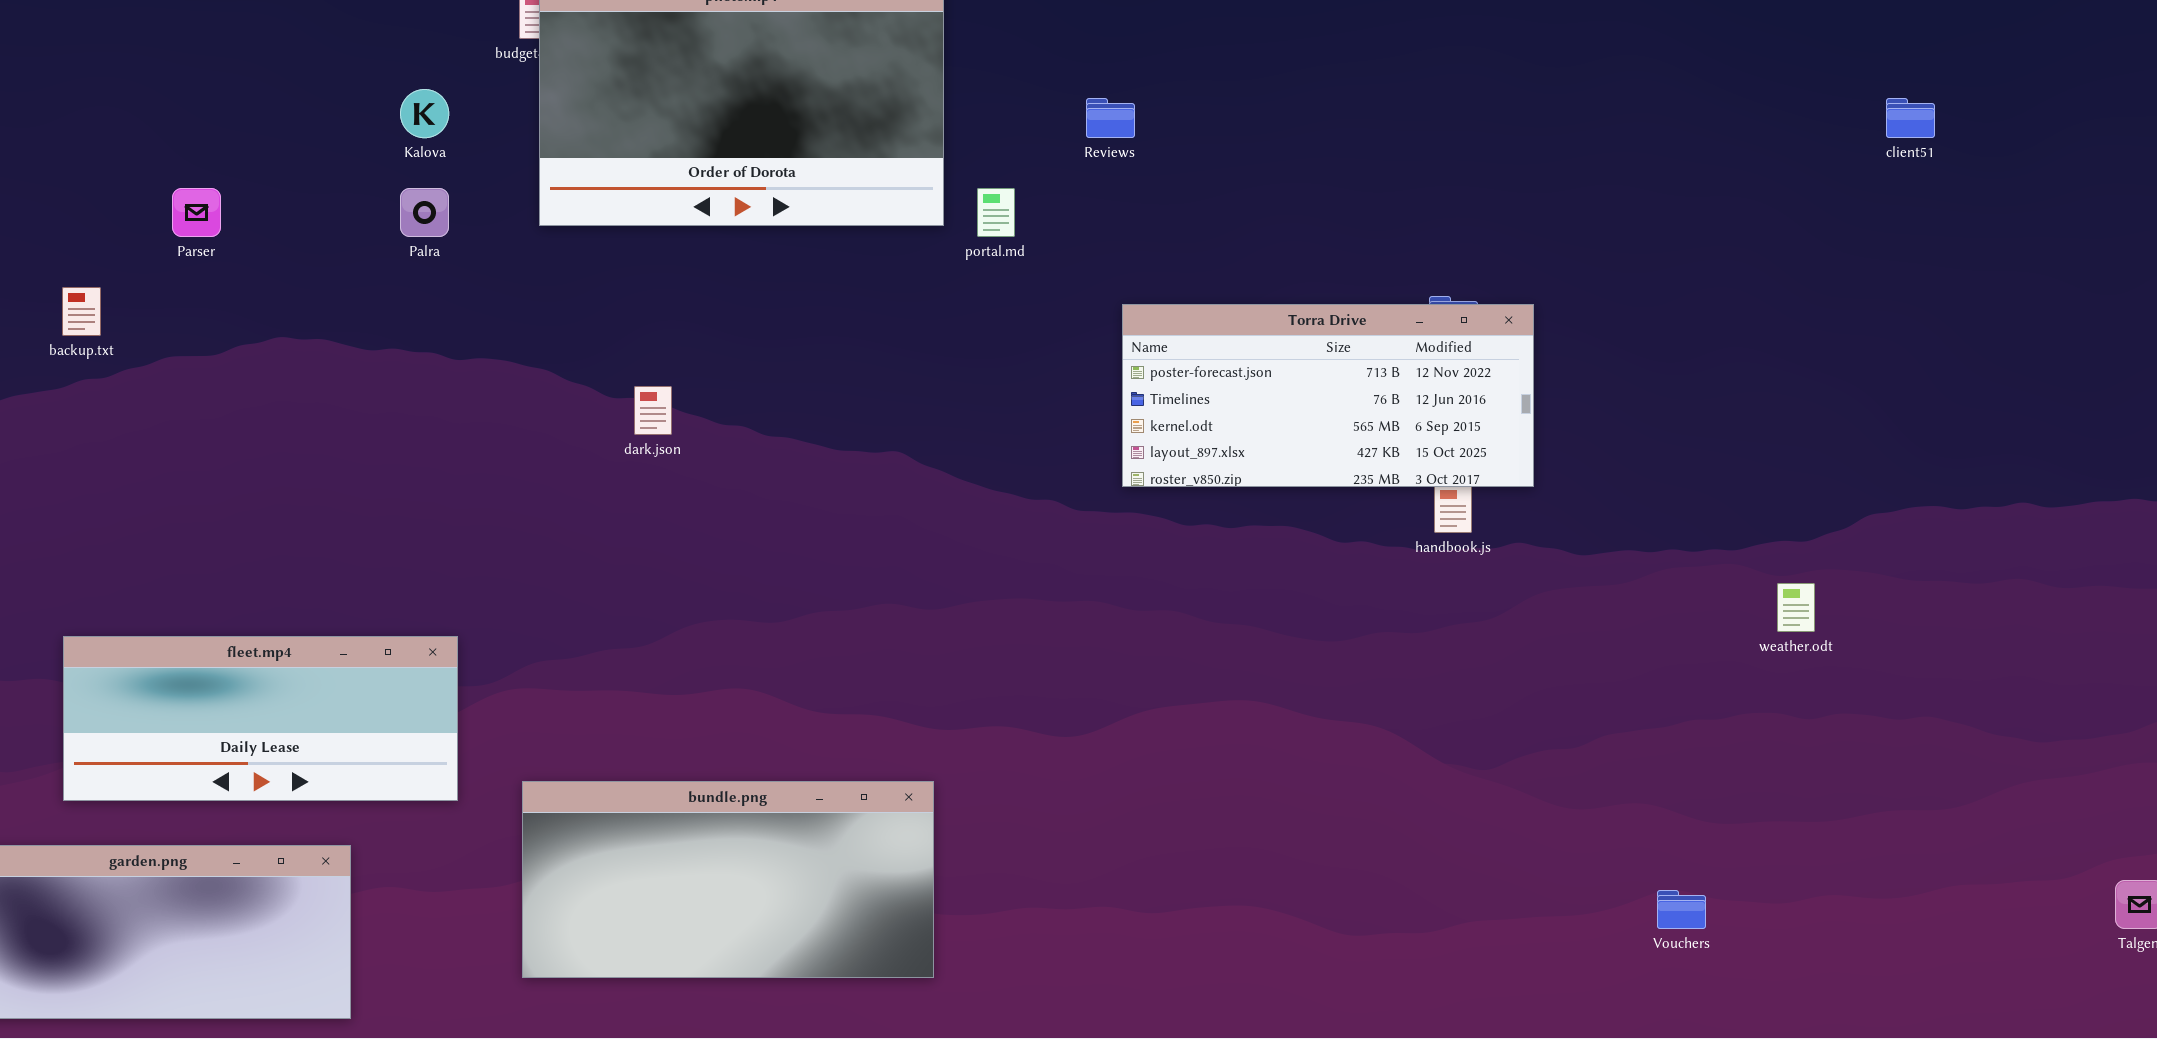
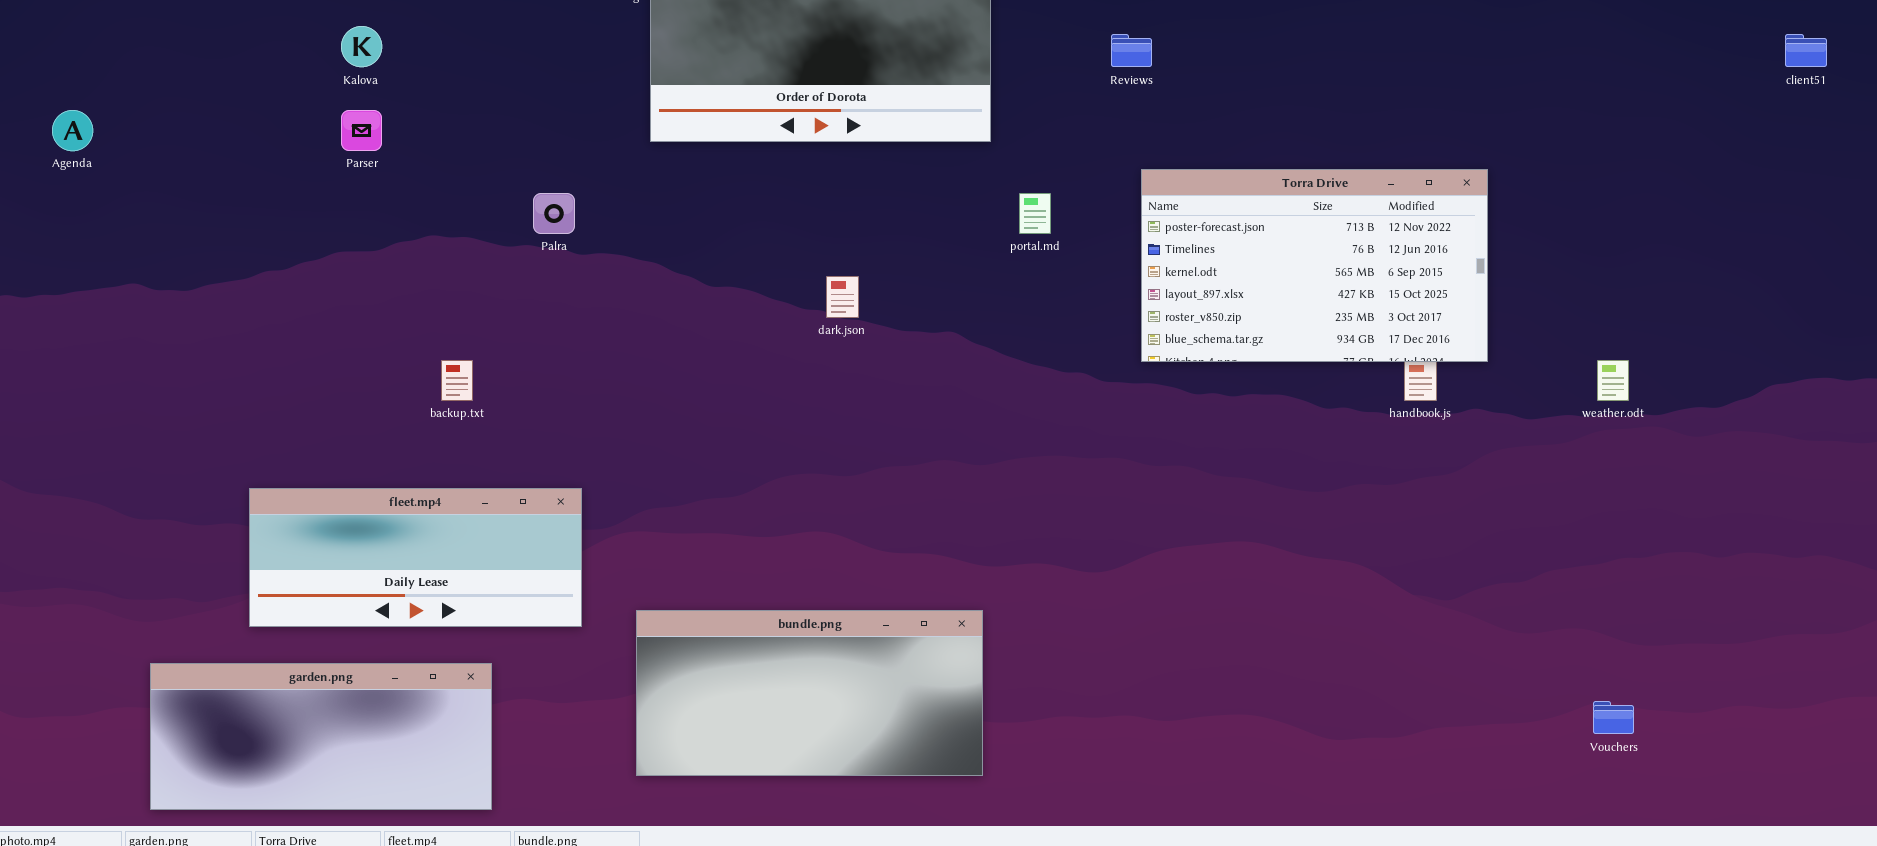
Kalova: [400,89,449,138] -> [341,26,382,67], moved
Palra: [400,188,449,237] -> [533,193,575,234], moved
portal.md: [977,188,1015,237] -> [1019,193,1051,234], moved
backup.txt: [62,287,101,336] -> [441,360,473,401], moved
Torra Drive: [1122,304,1534,487] -> [1141,169,1488,362], resized
dark.json: [634,386,672,435] -> [826,276,859,318], moved
weather.odt: [1777,583,1815,632] -> [1597,360,1629,401], moved

